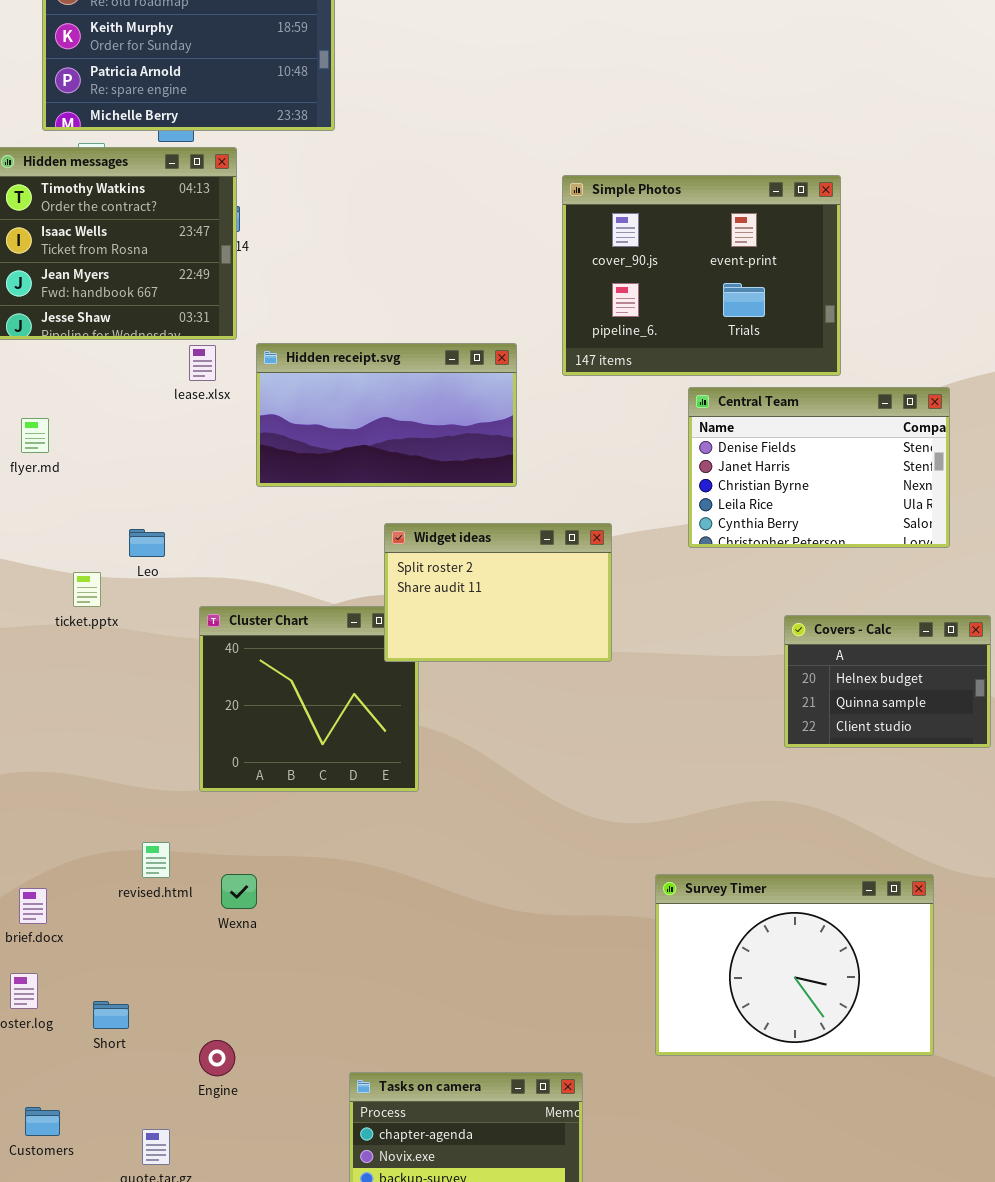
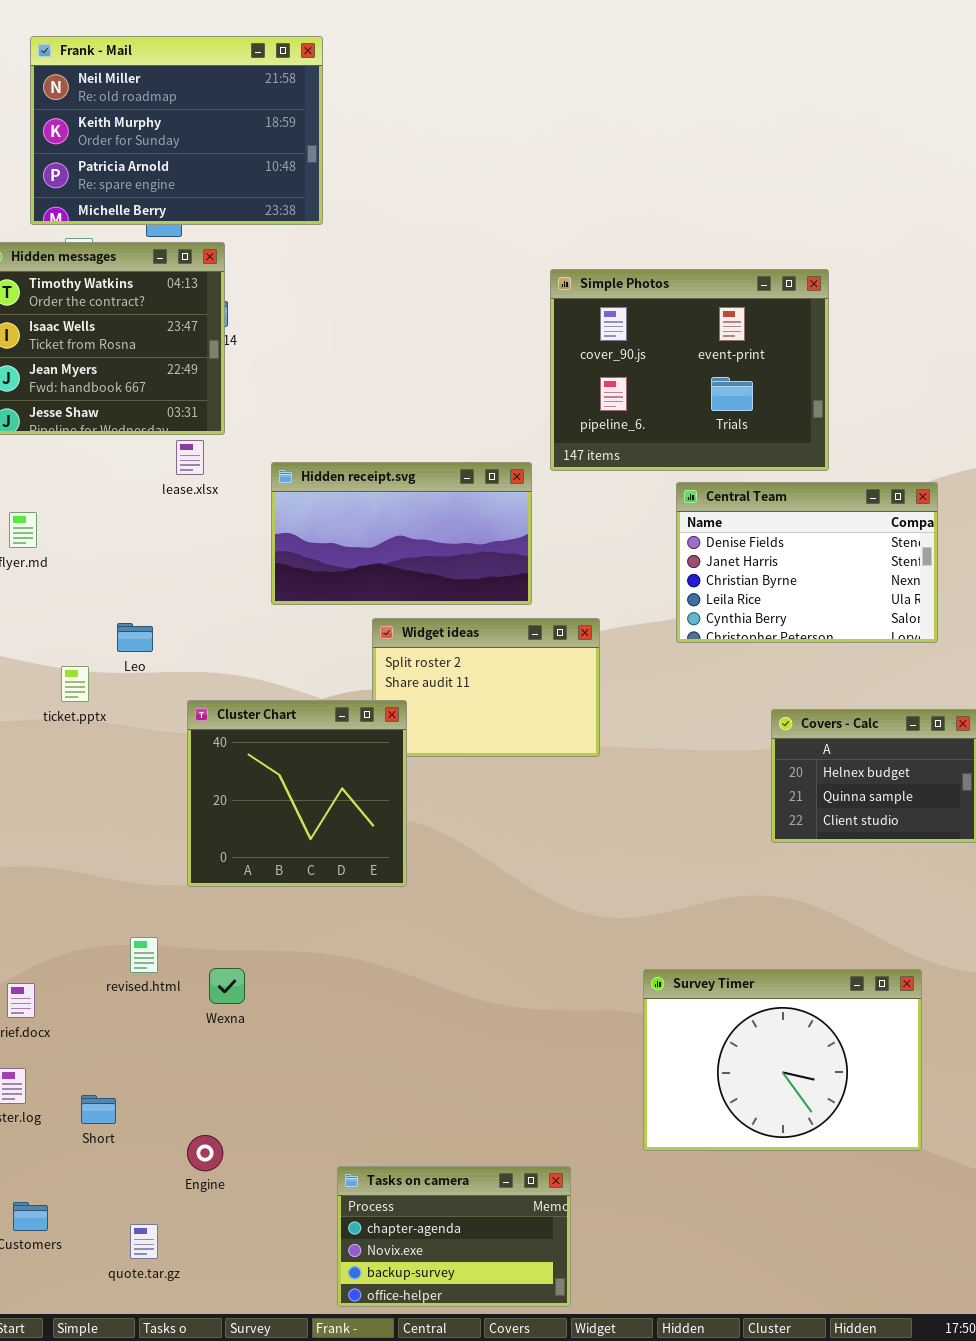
Hidden receipt.svg: [256,343,517,487] -> [271,462,532,605], moved
Cluster Chart: [199,606,419,792] -> [187,700,407,887], raised

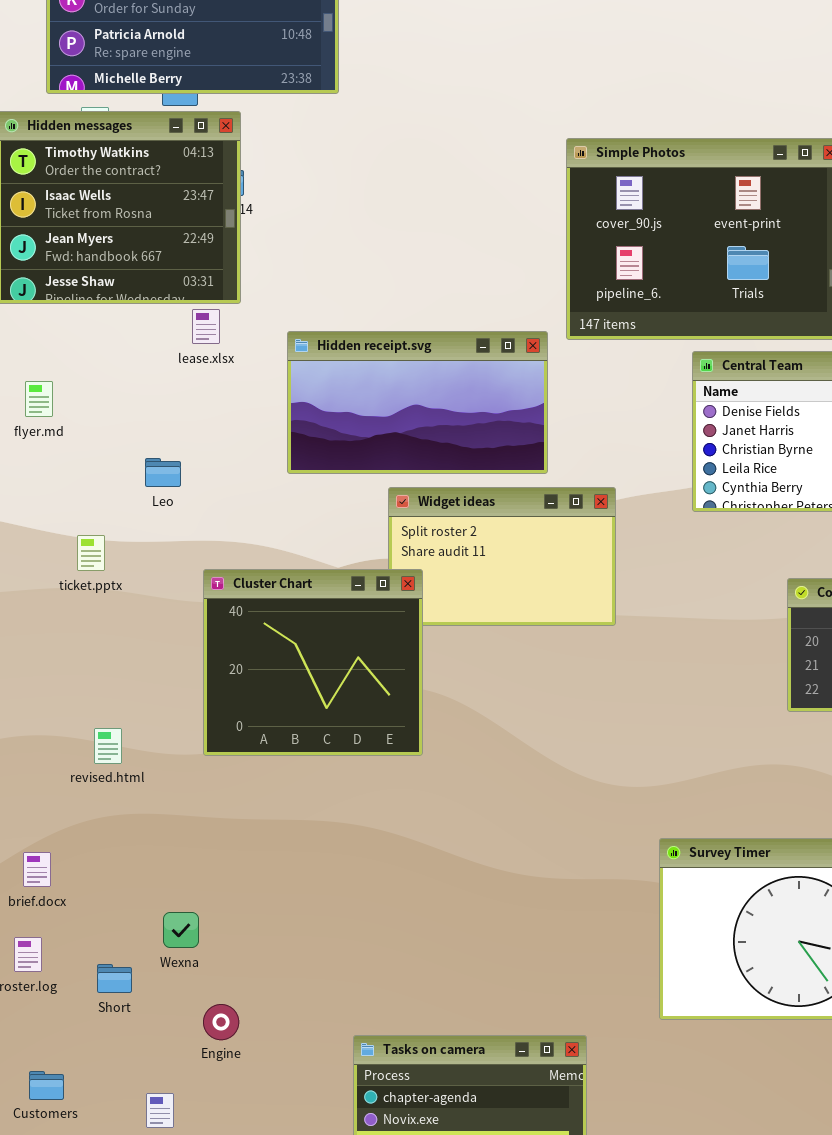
Leo: [117,623,153,652] -> [145,458,181,487], moved
revised.html: [130,937,158,973] -> [94,728,122,764], moved
Wexna: [209,968,245,1004] -> [163,912,199,948], moved

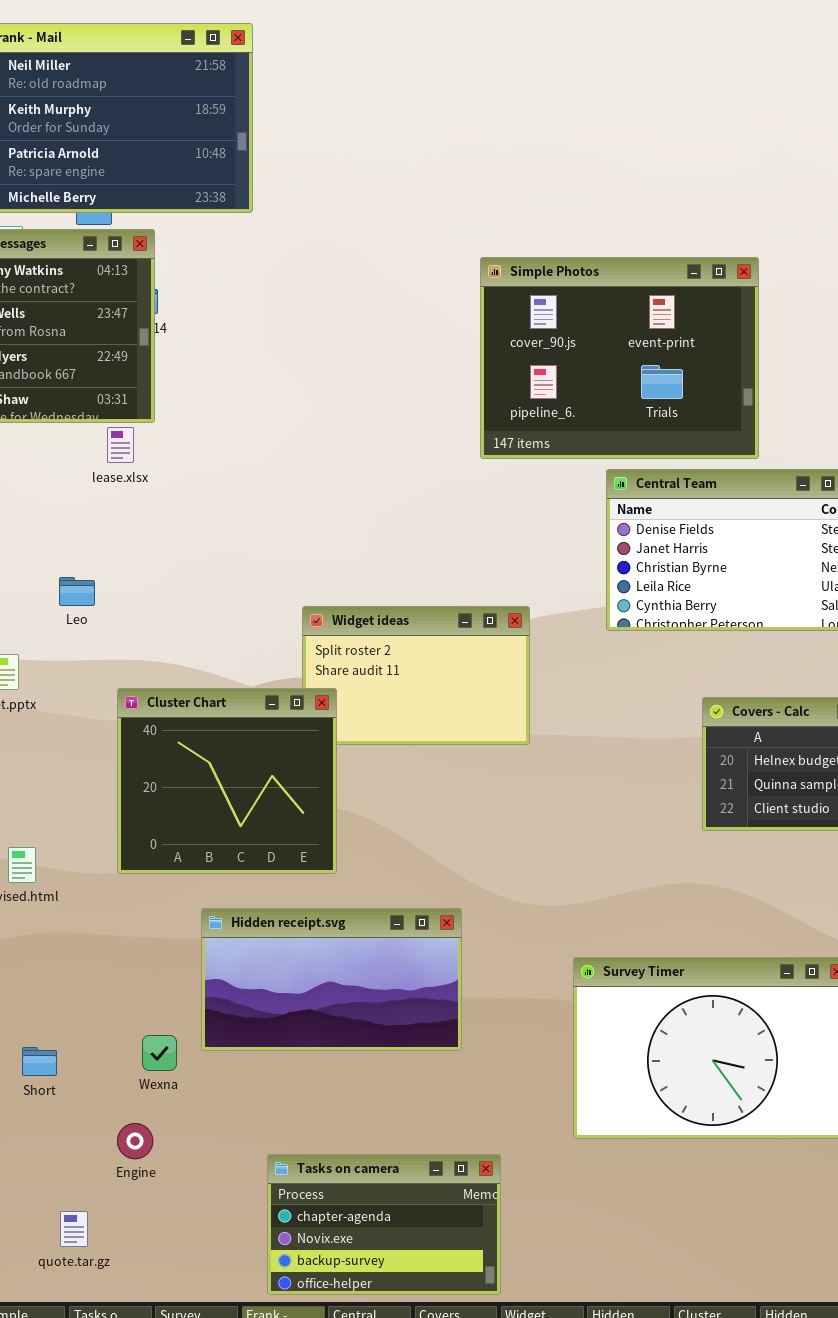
Hidden receipt.svg: [287,331,548,474] -> [201,908,462,1051], moved
Wexna: [163,912,199,948] -> [142,1035,177,1071], moved
Short: [97,964,132,993] -> [22,1047,57,1076], moved

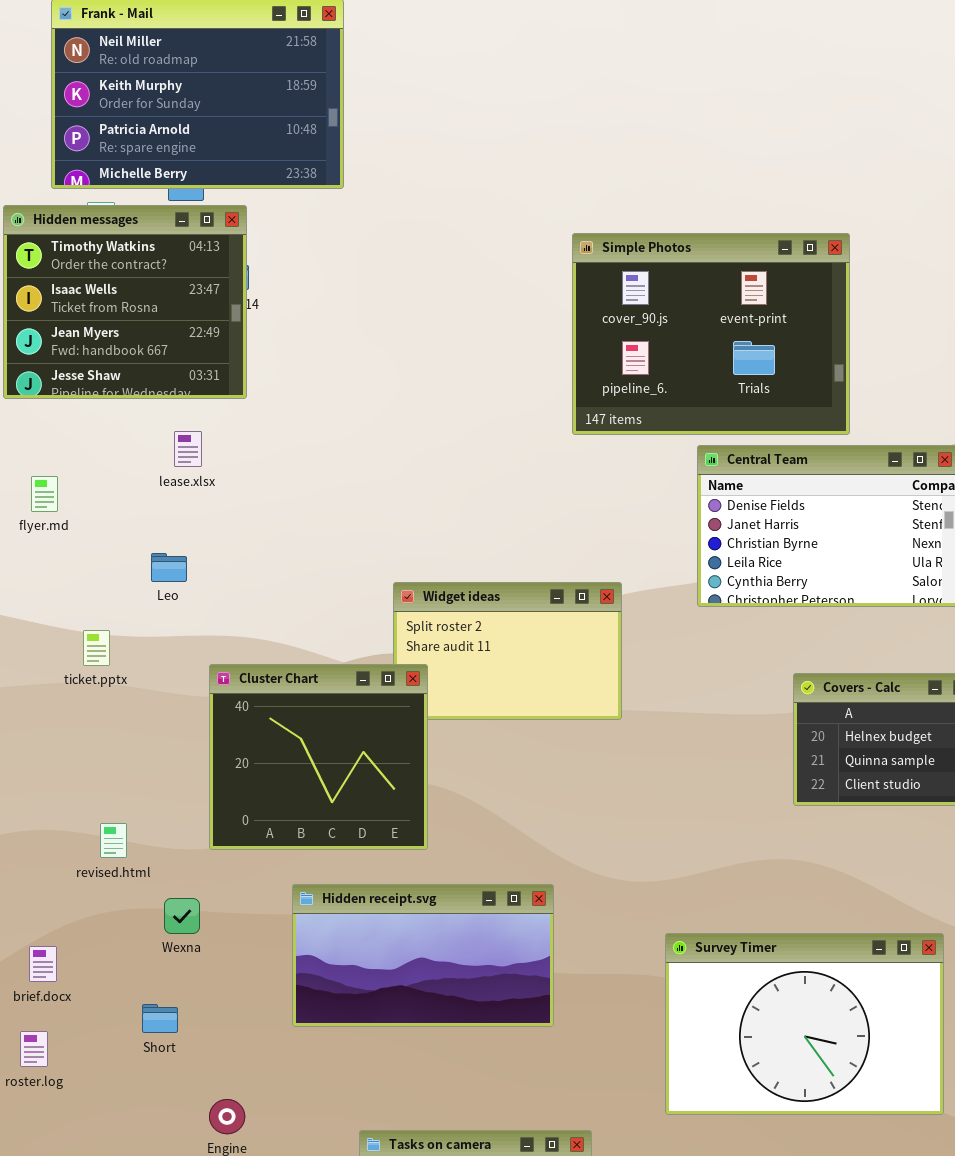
lease.xlsx: [107,427,134,463] -> [174,431,202,467], moved
Wexna: [142,1035,177,1071] -> [164,898,200,934], moved
Short: [22,1047,57,1076] -> [142,1004,178,1033], moved

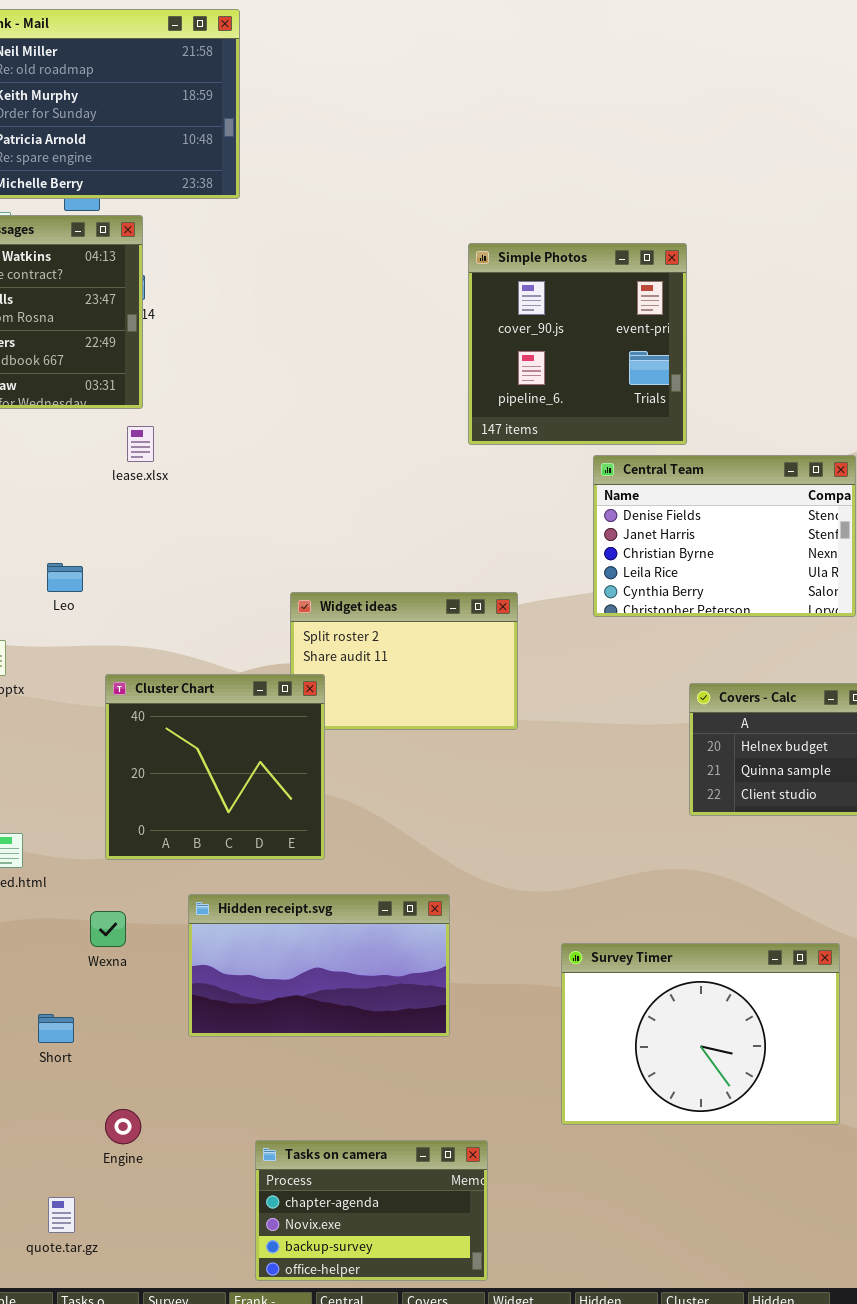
Simple Photos: [572,233,850,435] -> [468,243,687,445], resized
lease.xlsx: [174,431,202,467] -> [127,426,154,462], moved
Wexna: [164,898,200,934] -> [90,911,126,947], moved

